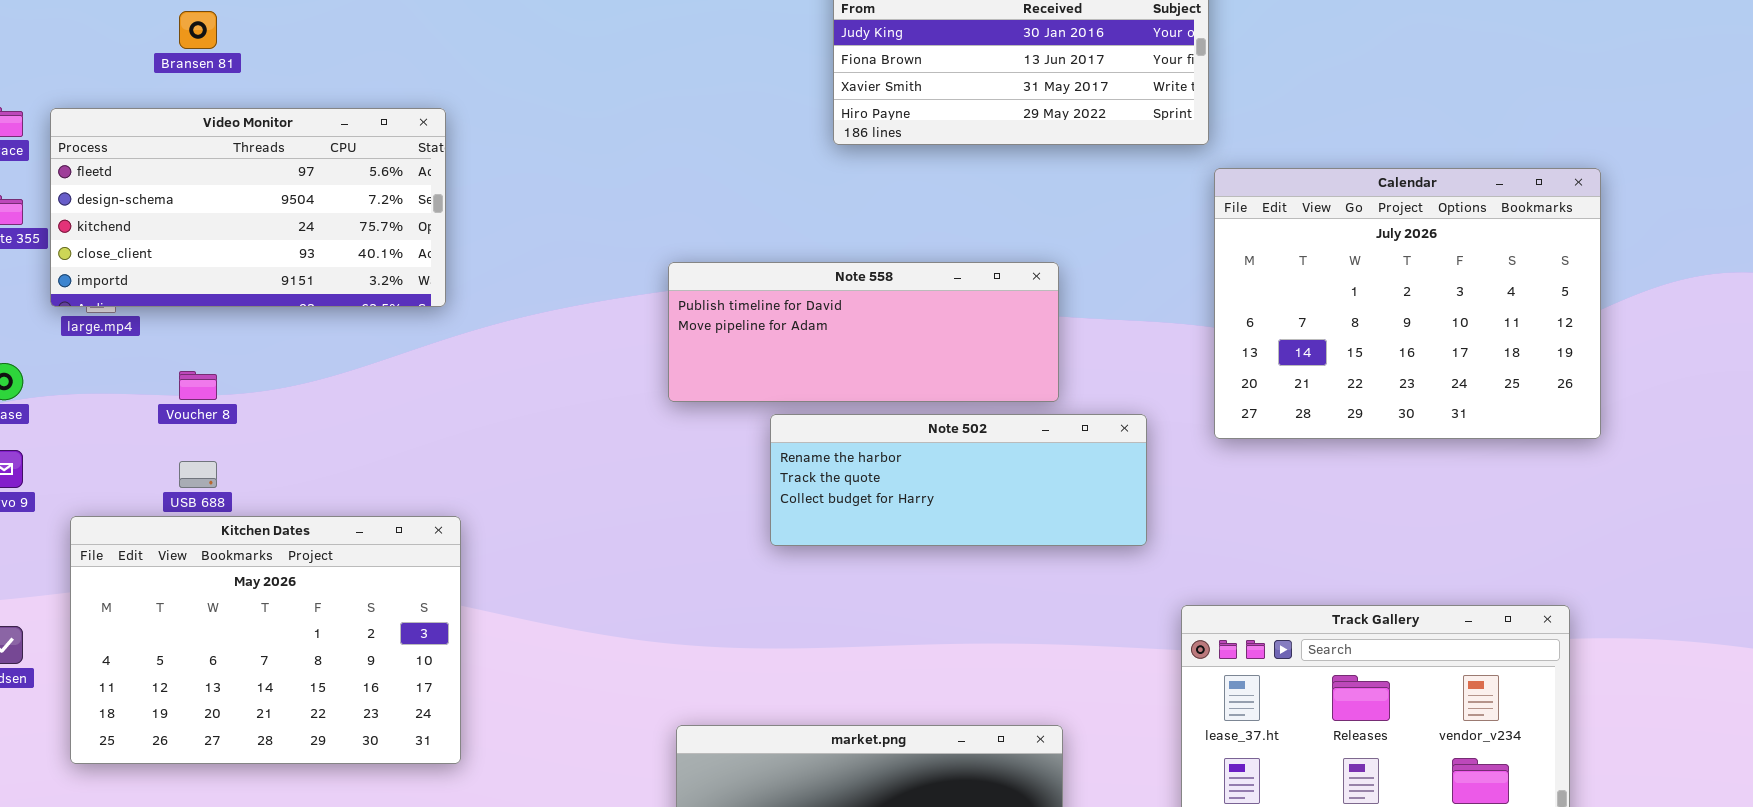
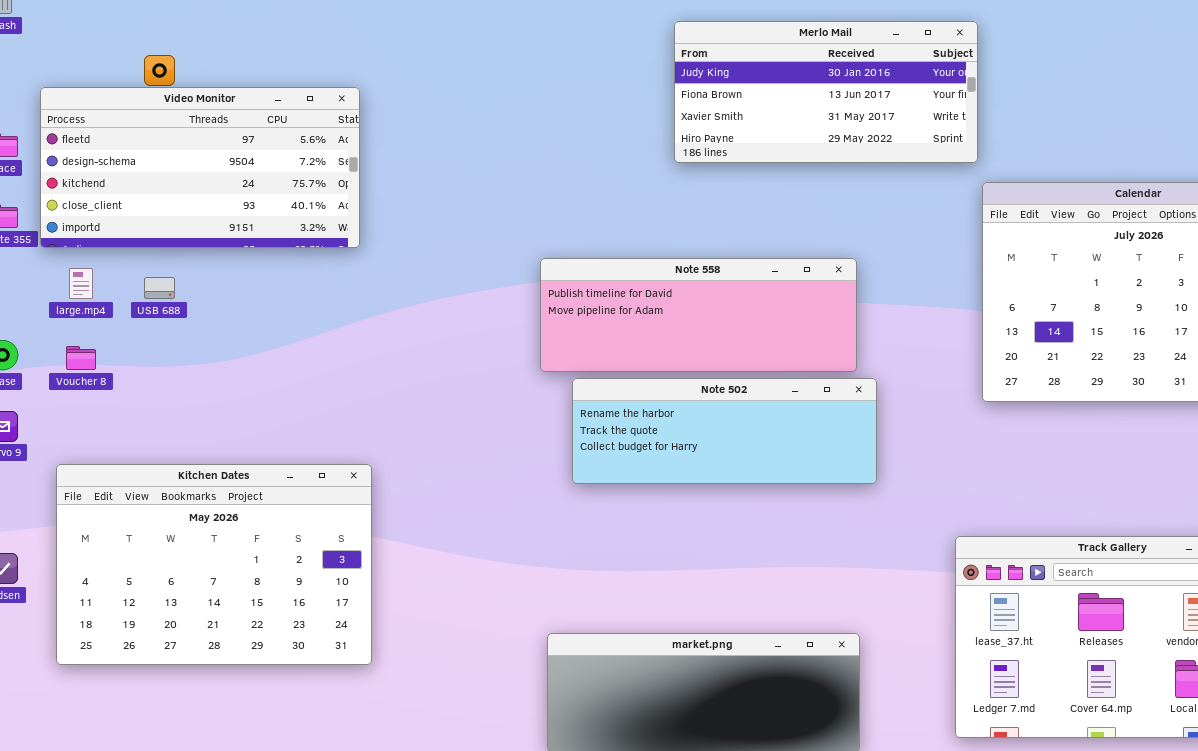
Video Monitor: [50,108,446,307] -> [40,87,360,248], moved
Voucher 8: [179,371,217,400] -> [66,346,96,370], moved
Note 502: [770,414,1147,546] -> [572,378,877,484], moved
USB 688: [179,461,217,488] -> [144,277,175,299], moved

